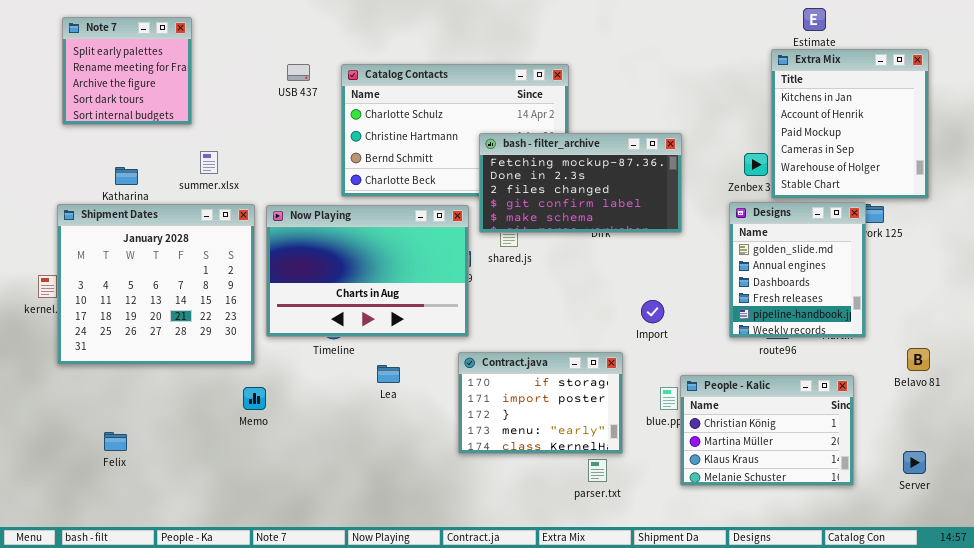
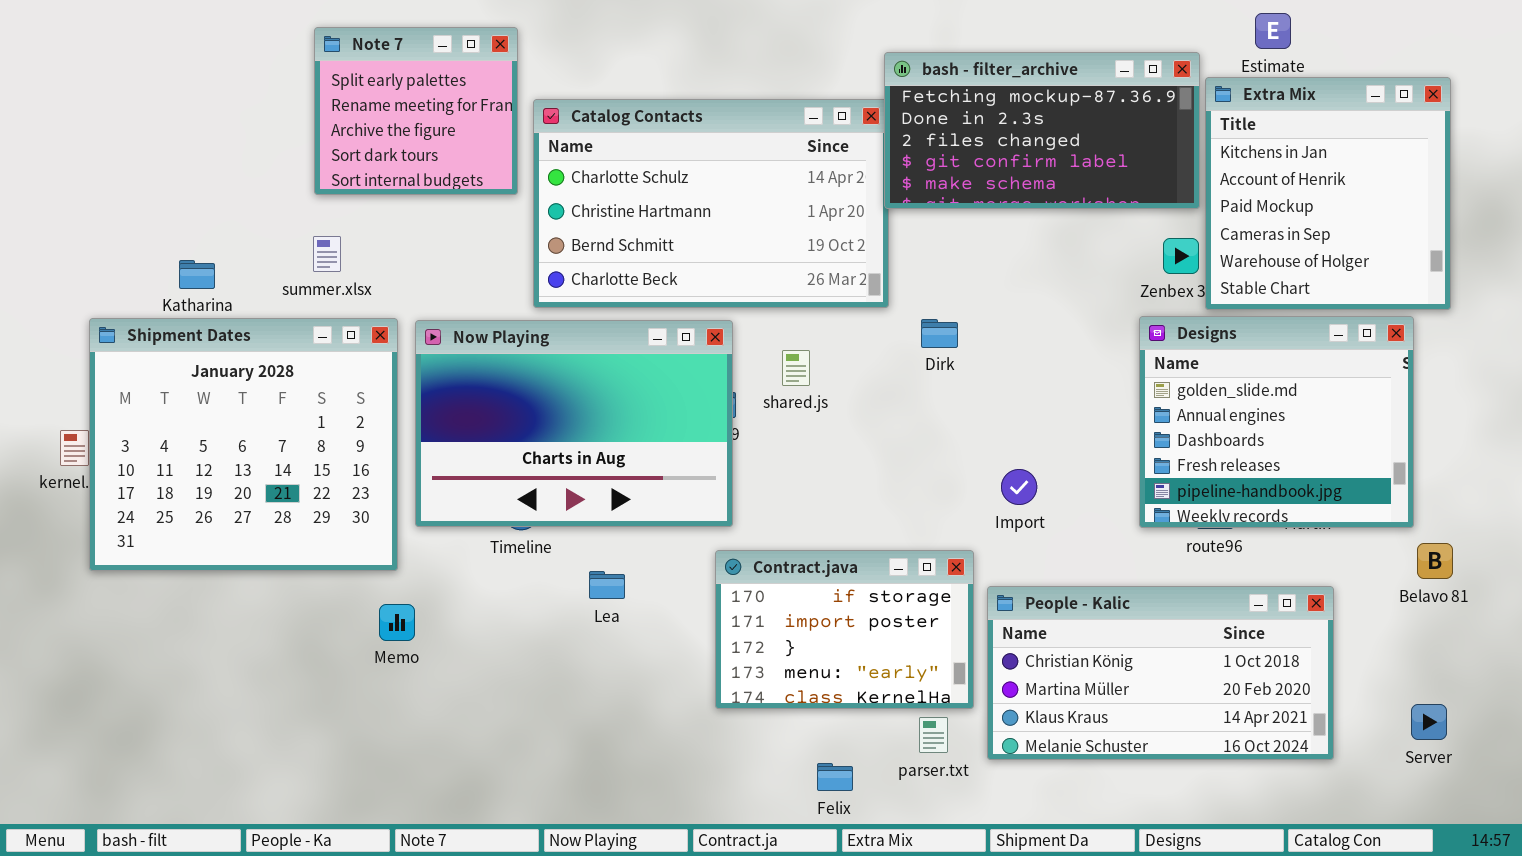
Note 7: [62,17,192,125] -> [314,27,518,195], moved
bash - filter_archive: [479,133,682,233] -> [884,52,1200,209], moved
Designs: [729,202,866,338] -> [1139,316,1414,528], resized
People - Kalic: [680,375,854,486] -> [987,586,1334,760], resized
Felix: [104,432,127,451] -> [817,763,853,791], moved

